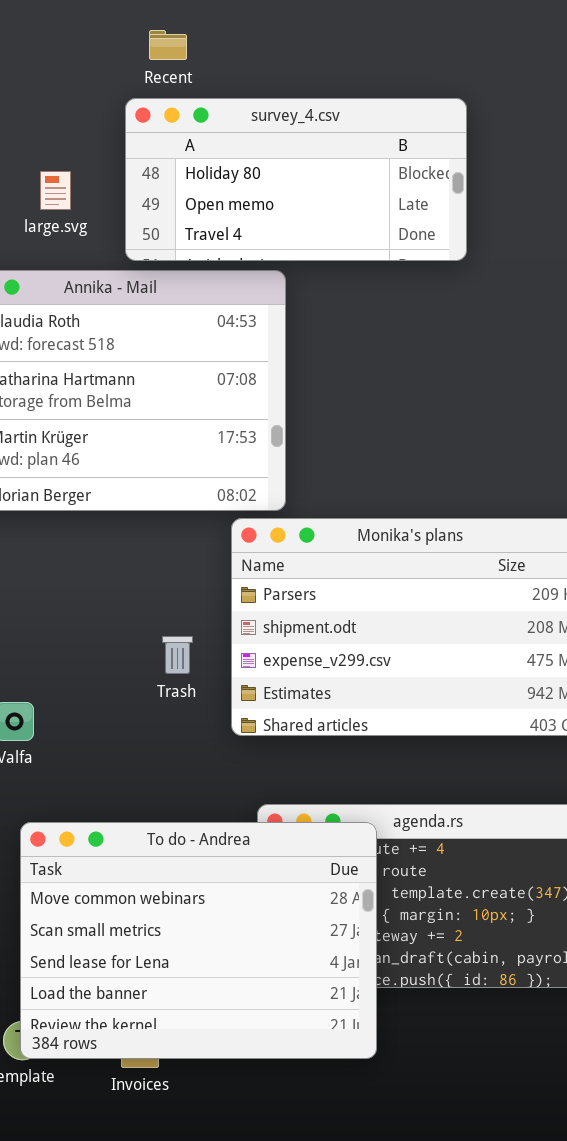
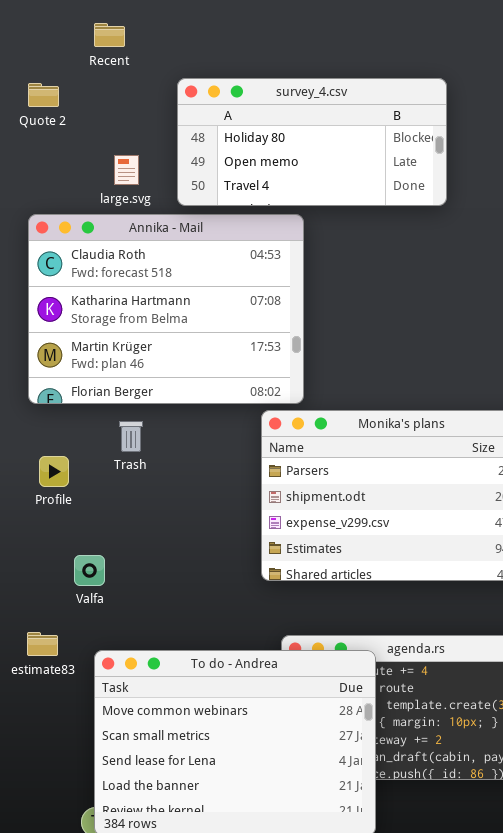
Recent: [149,30,187,60] -> [94,23,125,47], moved
large.svg: [40,171,71,210] -> [114,155,139,185], moved
Trash: [162,636,193,674] -> [119,421,143,452], moved

